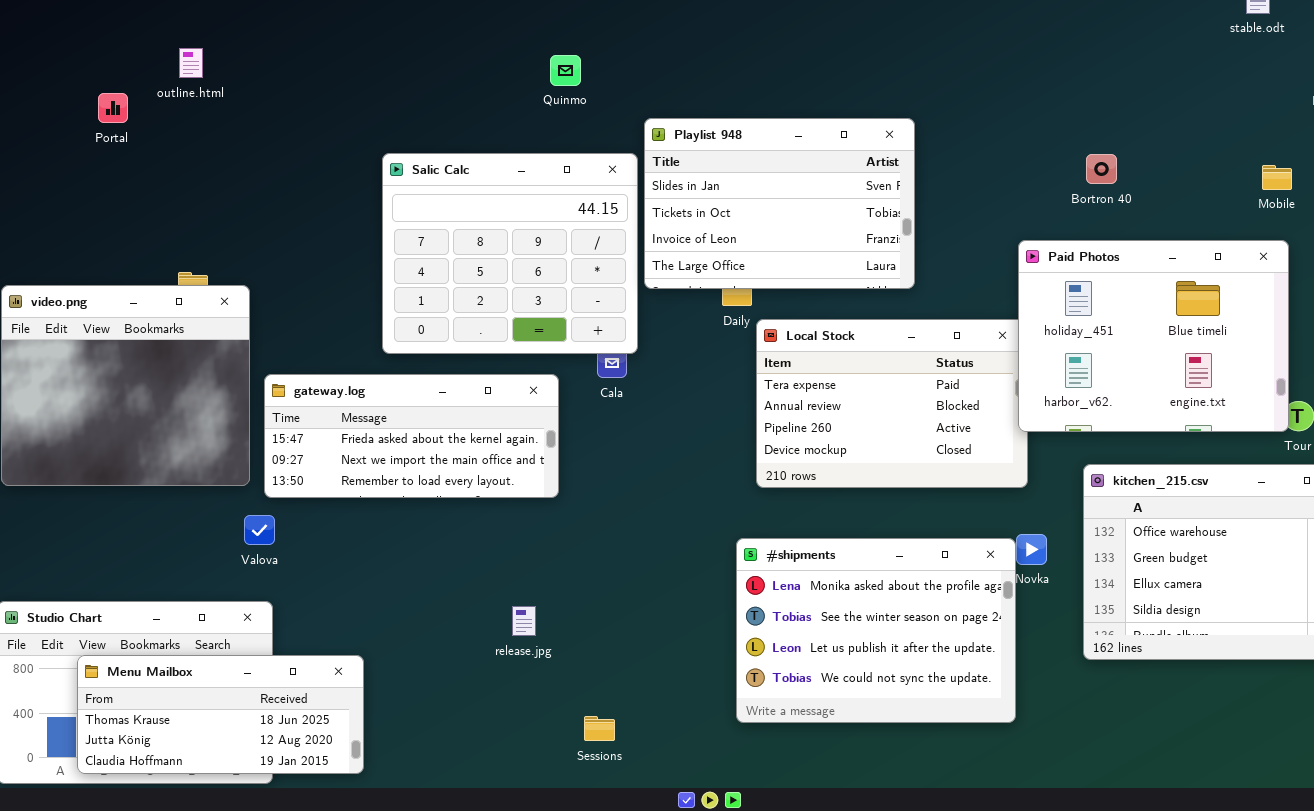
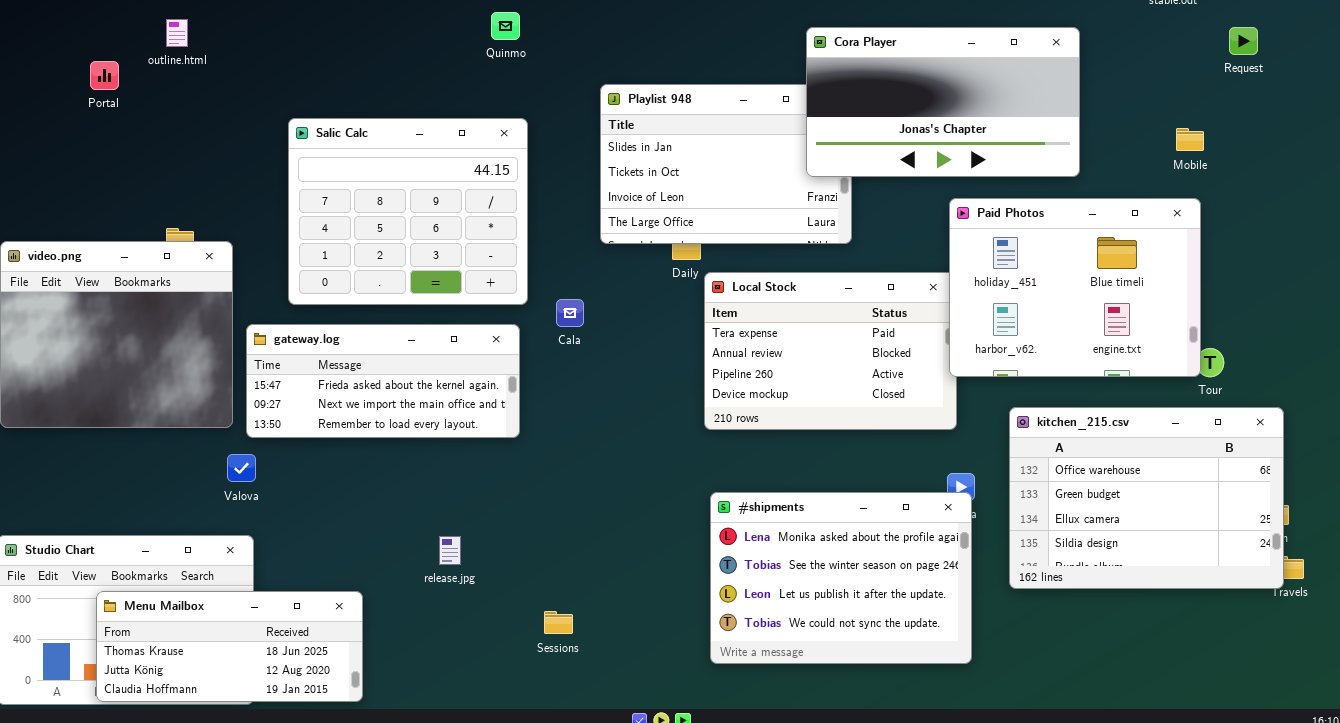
Quinmo: [550,55,581,86] -> [491,12,520,40], moved
Cora Player: none -> [806,27,1080,177], opened
Salic Calc: [382,153,638,354] -> [288,118,528,305], moved
#shipments: [736,538,1016,723] -> [710,492,972,664], moved
release.jpg: [512,606,536,636] -> [439,536,461,565], moved
Menu Mailbox: [77,655,364,774] -> [96,591,363,702], moved
Sessions: [584,716,615,741] -> [544,611,573,634], moved

